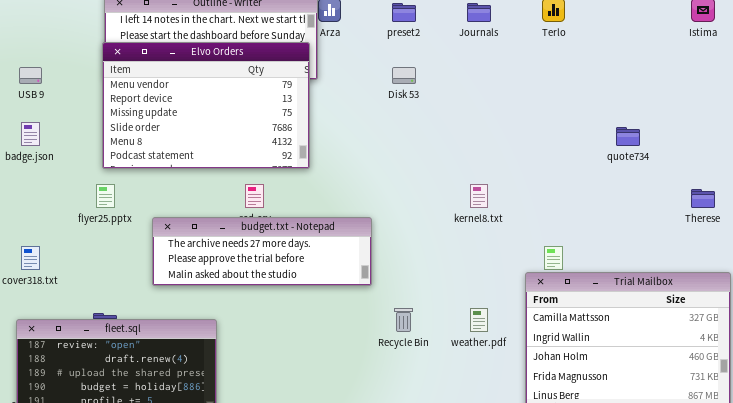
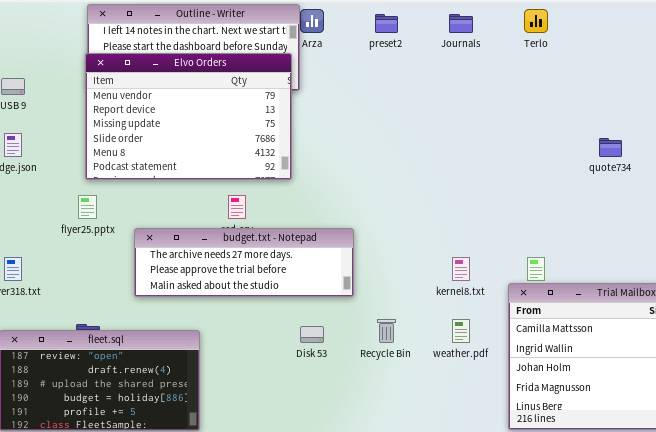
Disk 53: [392,67,416,84] -> [300,326,324,343], moved
kernel8.txt: [470,184,488,208] -> [452,257,470,281], moved

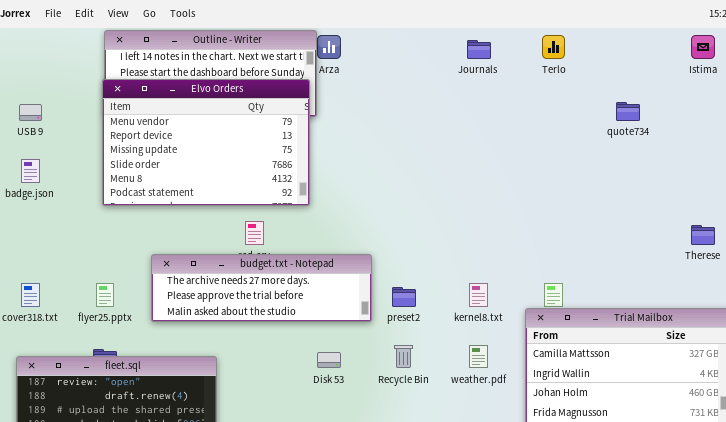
preset2: [375,14,398,33] -> [392,287,416,307], moved
quote734: [599,138,622,157] -> [616,102,640,121], moved
flyer25.pptx: [78,195,97,219] -> [96,283,114,307], moved

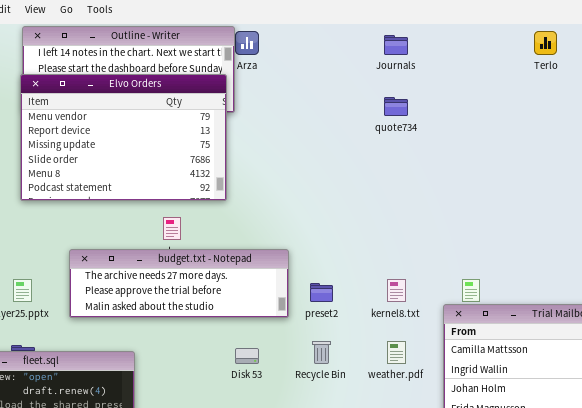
Terlo: [542,35,565,59] -> [534,31,557,55], moved
quote734: [616,102,640,121] -> [384,97,408,116], moved

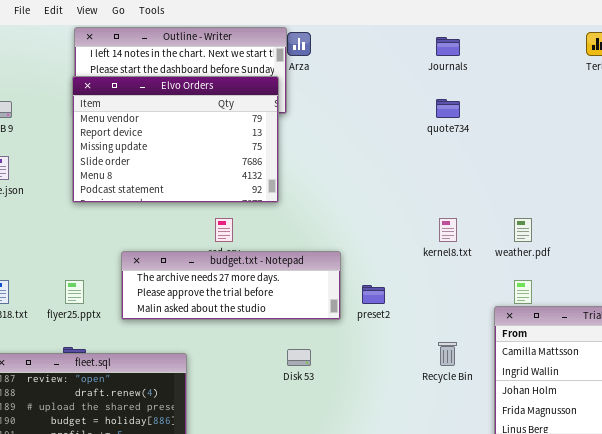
kernel8.txt: [387,279,406,302] -> [439,218,457,242], moved
Recycle Bin: [312,341,331,364] -> [438,342,457,366], moved
weather.pdf: [387,341,406,364] -> [514,218,532,242], moved

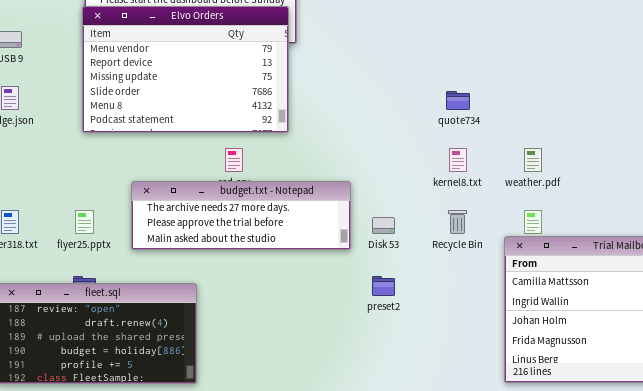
quote734: [436,99,460,118] -> [446,91,470,110], moved
preset2: [362,285,385,304] -> [372,276,395,296], moved
Recycle Bin: [438,342,457,366] -> [448,210,467,234], moved
Disk 53: [287,349,311,366] -> [372,217,395,234], moved

